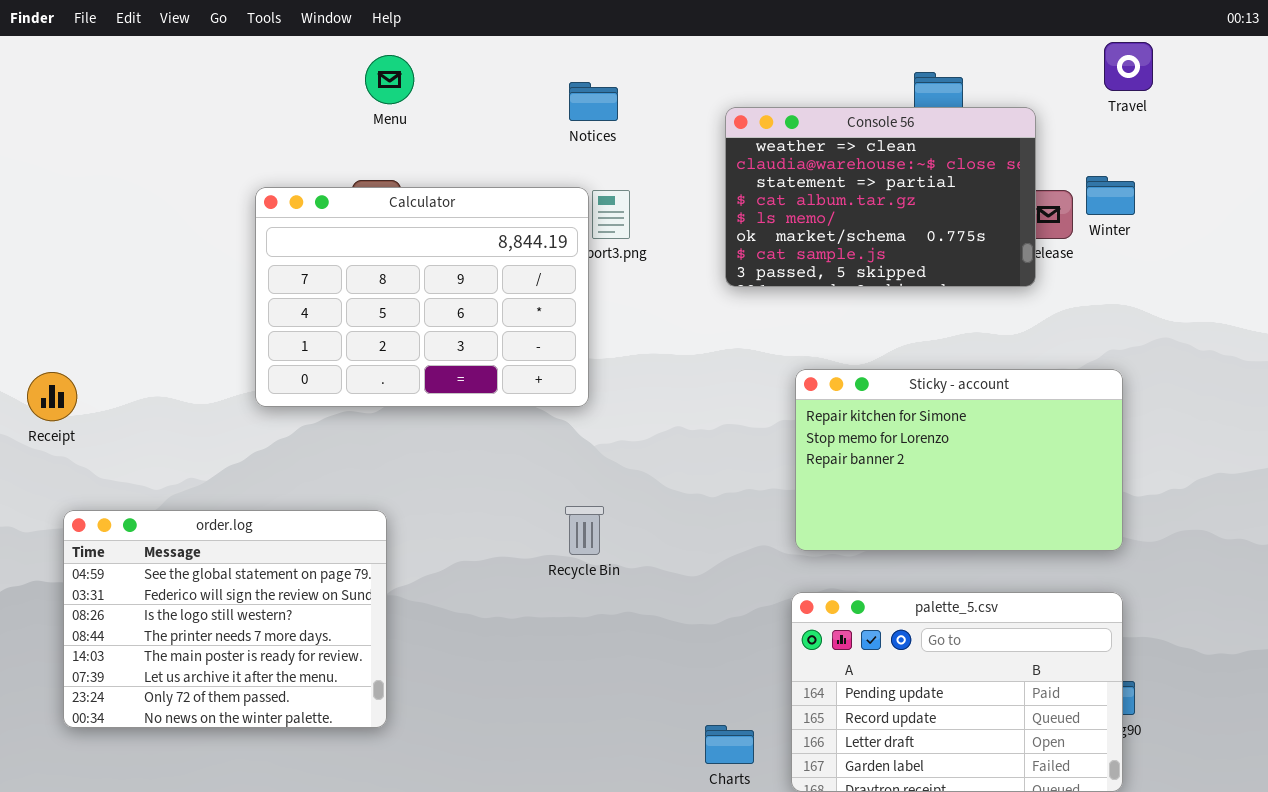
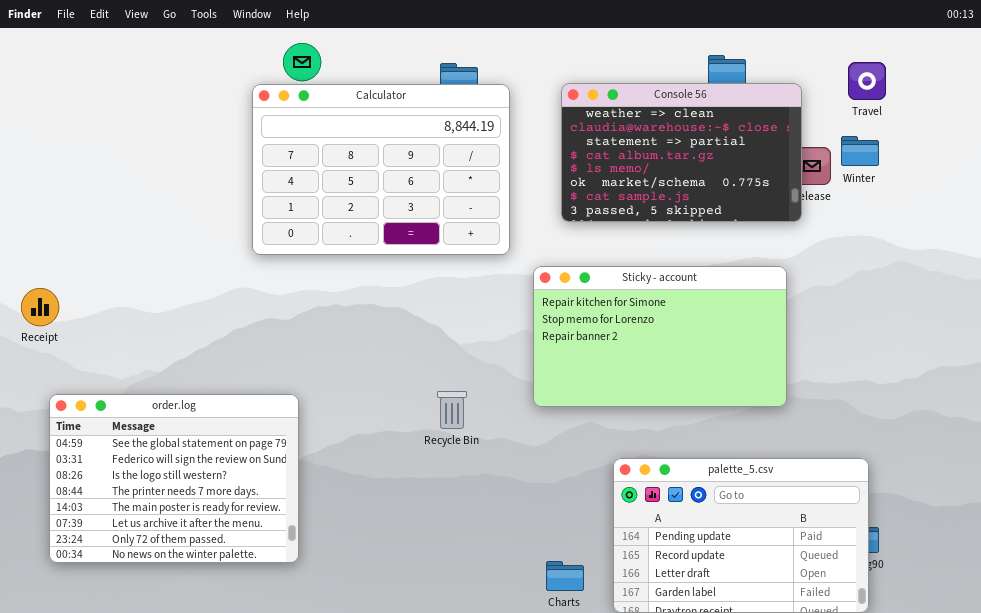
Travel: [1104,42,1153,91] -> [848,62,886,100], moved
Calculator: [255,187,589,407] -> [252,84,510,255], moved
Sticky - account: [795,369,1123,551] -> [533,266,787,407], moved

